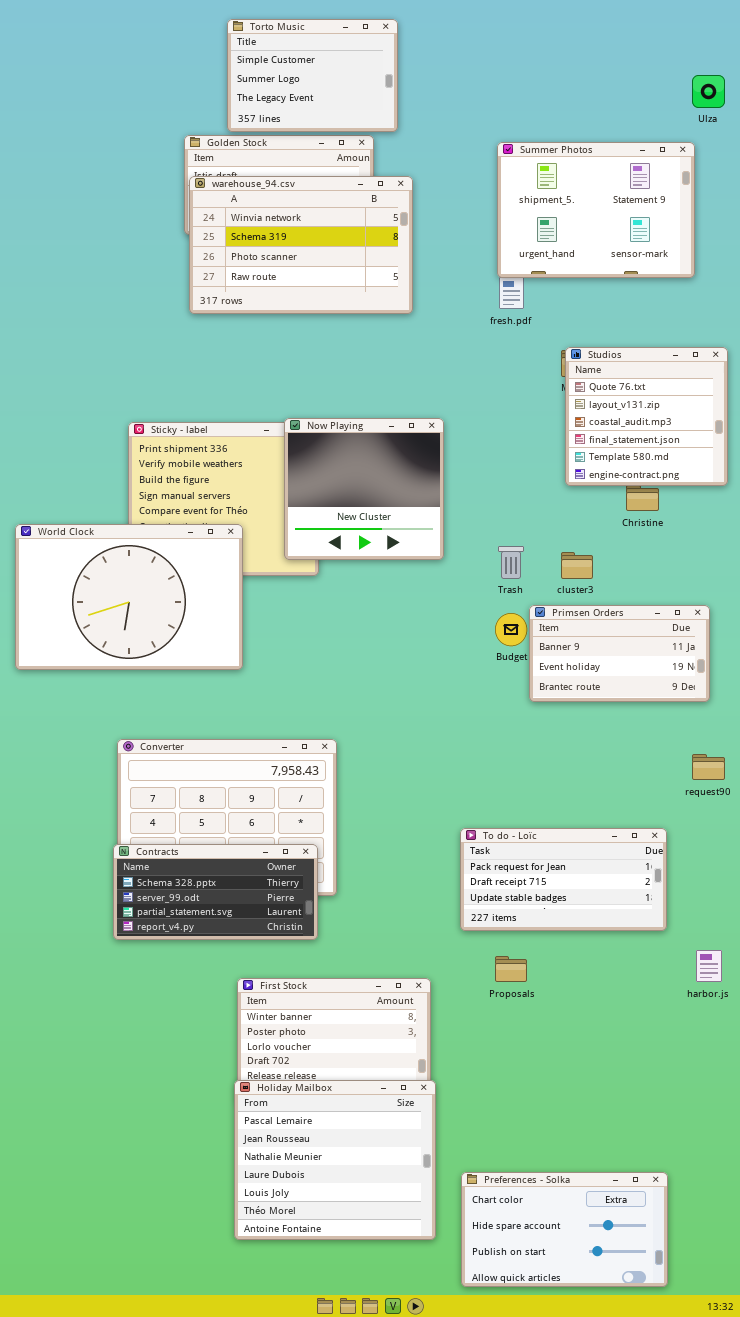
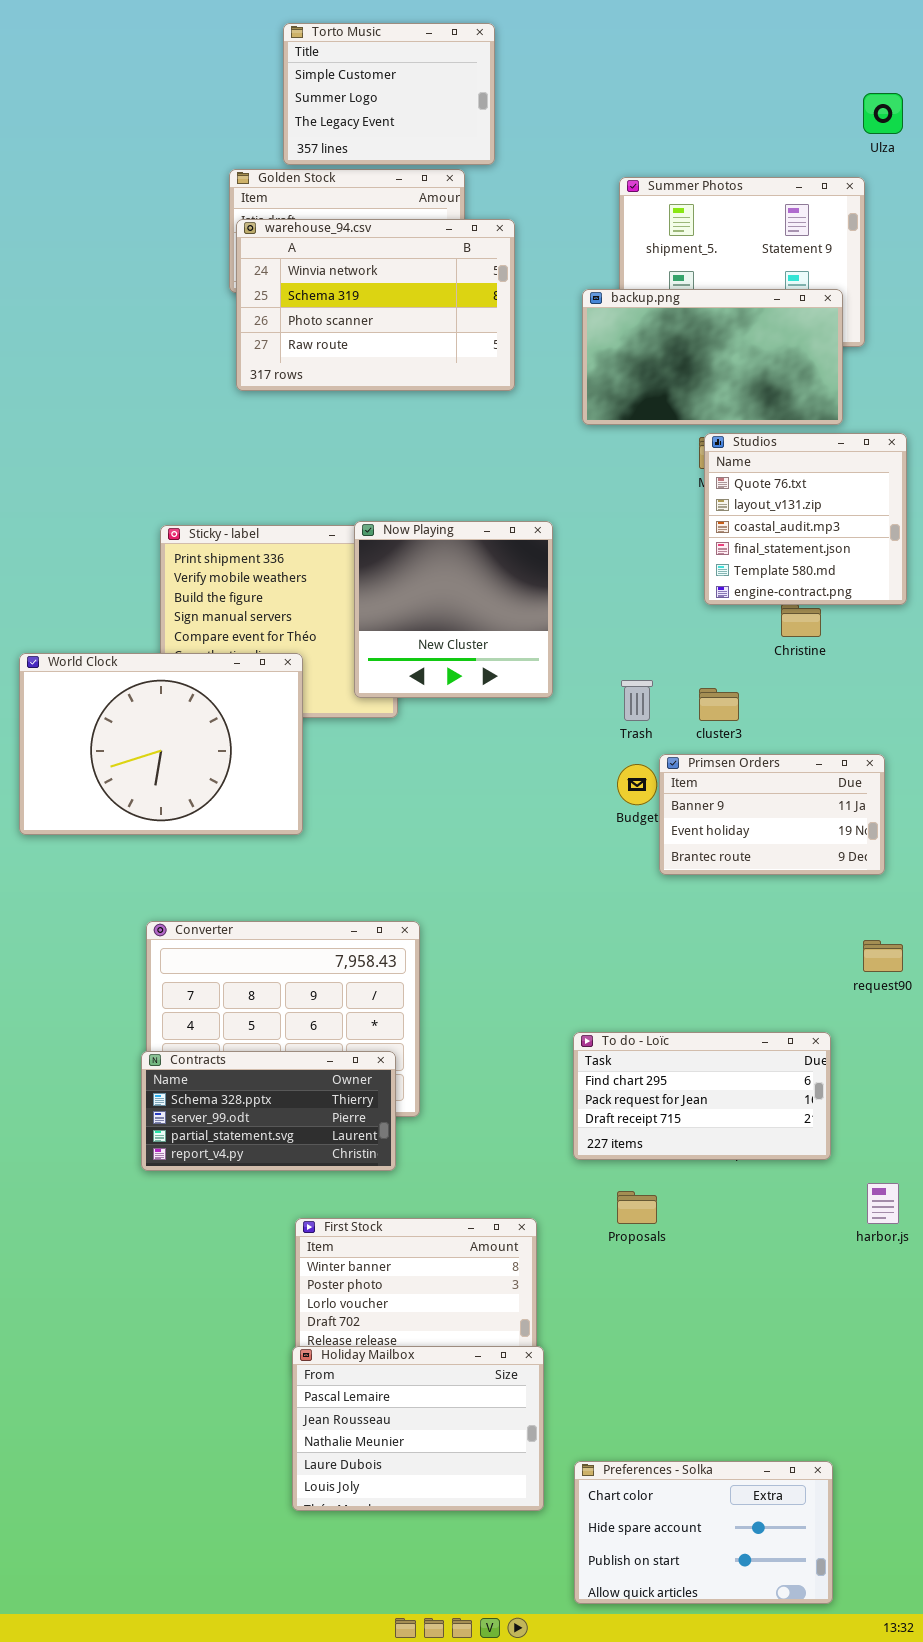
backup.png: none -> [582,289,843,425], opened
To do - Loïc: [460,828,667,931] -> [573,1032,831,1160], scrolled up 1 row
Holiday Mailbox: [234,1080,436,1240] -> [292,1346,544,1511], resized

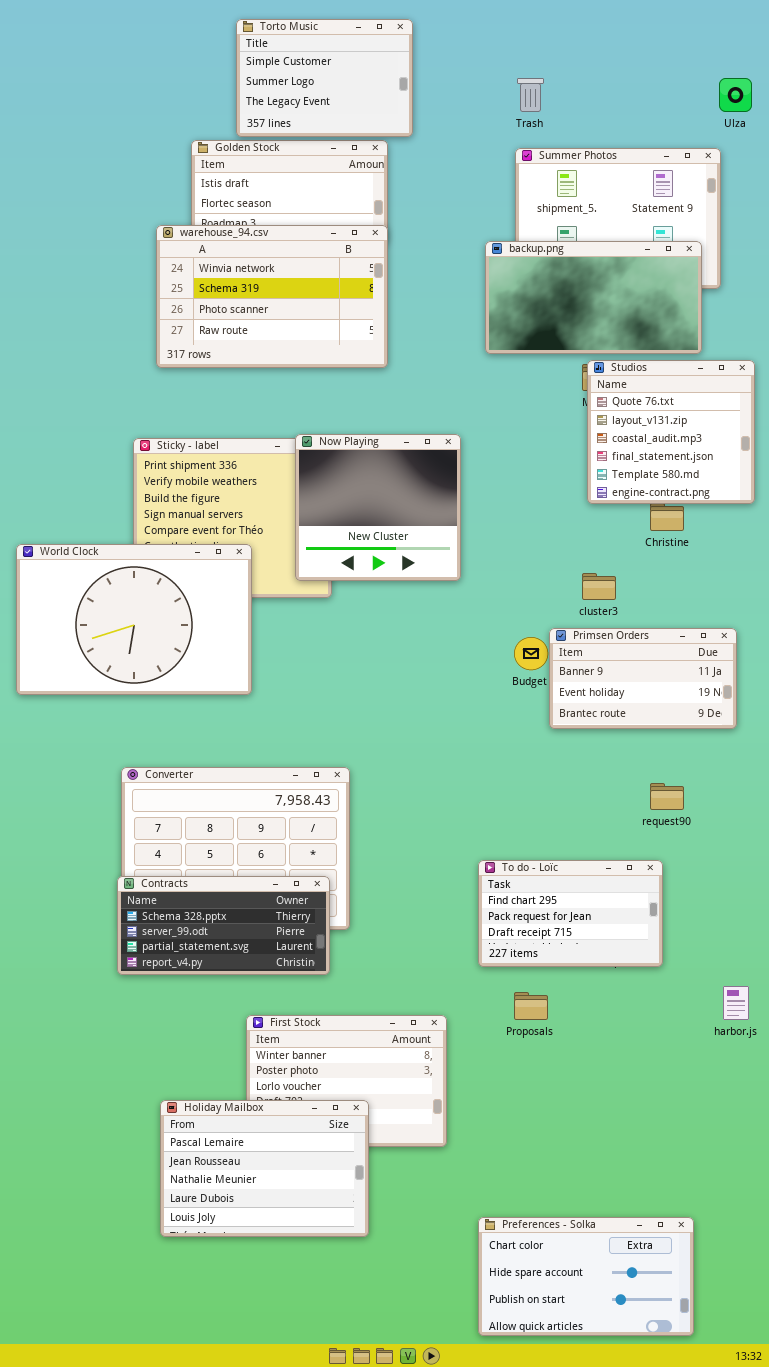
warehouse_94.csv: [236,219,515,391] -> [156,225,388,368], moved
Trash: [621,680,653,721] -> [517,78,544,112], moved
request90: [863,940,903,972] -> [650,783,684,810], moved
To do - Loïc: [573,1032,831,1160] -> [478,860,663,967], resized
Holiday Mailbox: [292,1346,544,1511] -> [160,1100,369,1237], moved

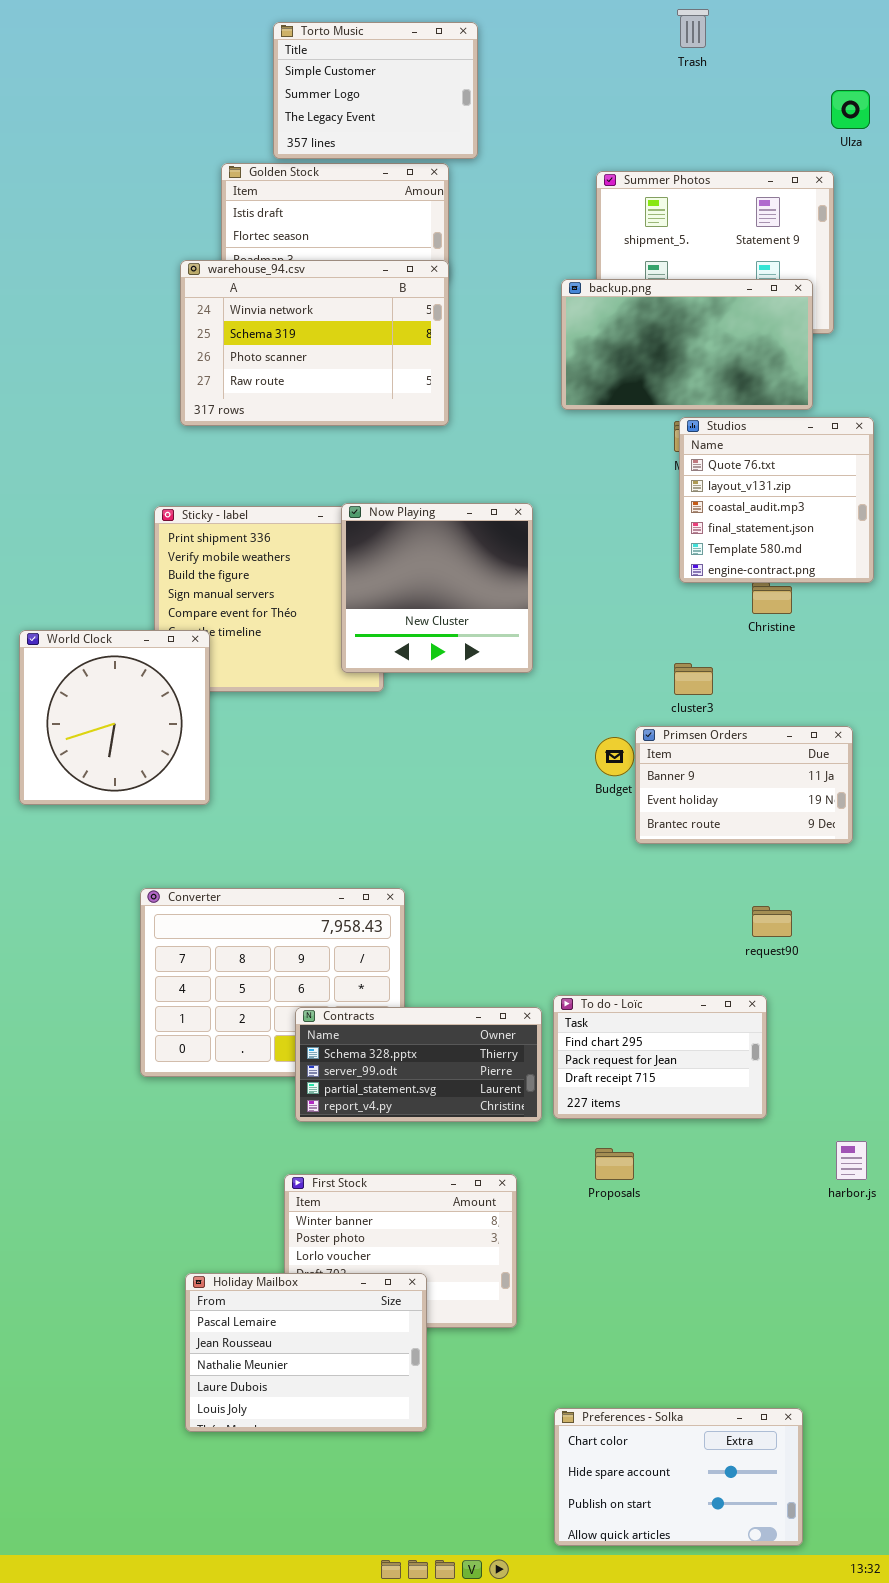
Trash: [517,78,544,112] -> [677,9,709,48], moved
World Clock: [16,544,252,695] -> [19,630,210,805], resized
Contracts: [117,876,330,975] -> [295,1007,542,1122], moved

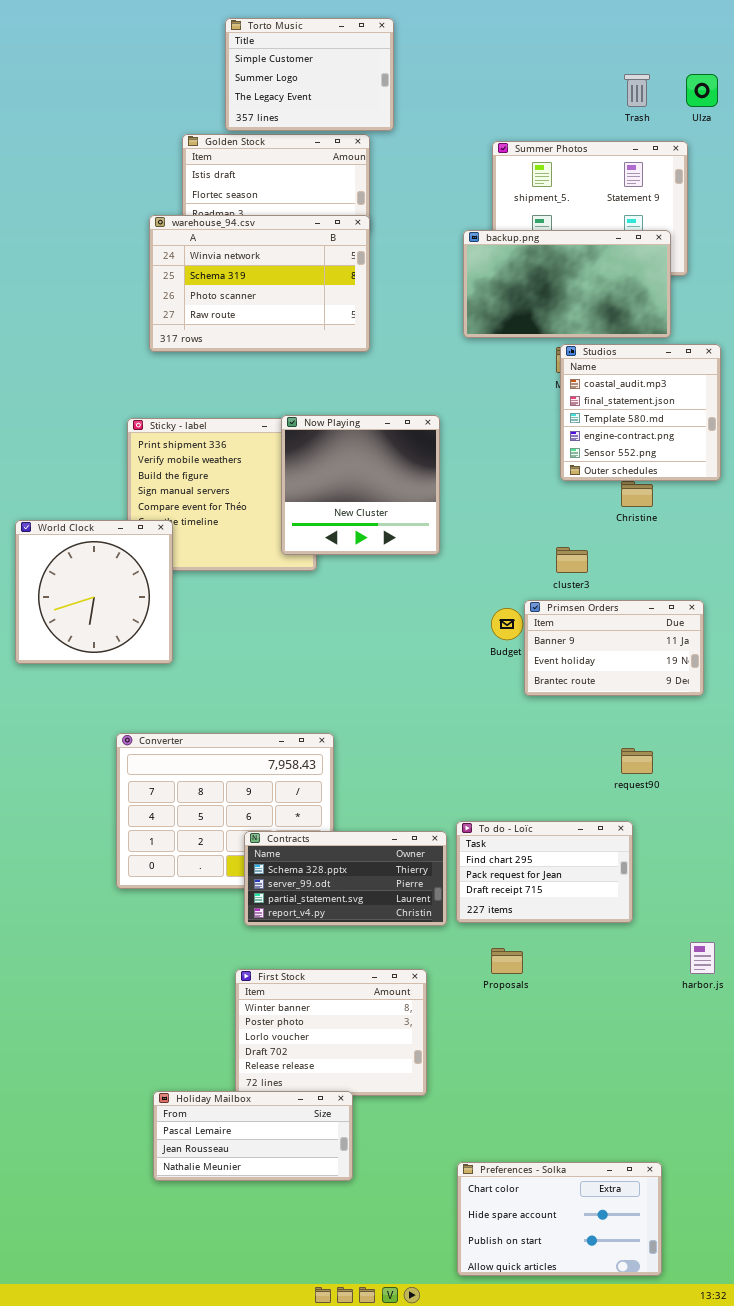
Trash: [677,9,709,48] -> [624,74,650,107], moved
Studios: [679,417,874,583] -> [560,344,721,481], scrolled down 2 rows
Holiday Mailbox: [185,1273,427,1432] -> [153,1091,353,1181], resized

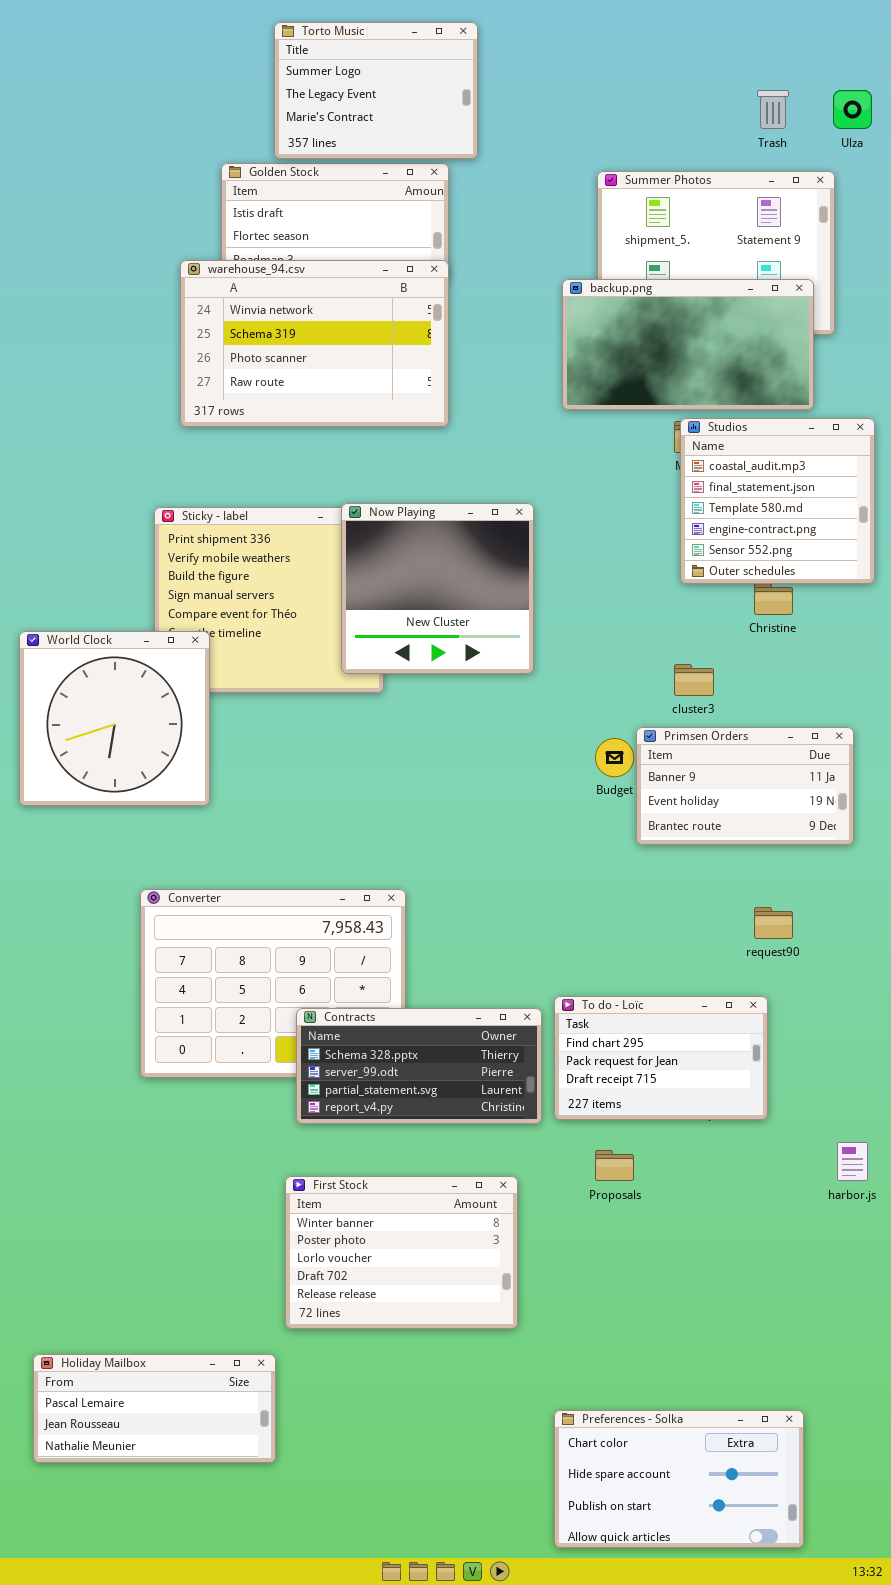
Torto Music: [225,18,394,131] -> [274,22,478,159], scrolled down 1 row
Holiday Mailbox: [153,1091,353,1181] -> [33,1354,276,1463], moved

